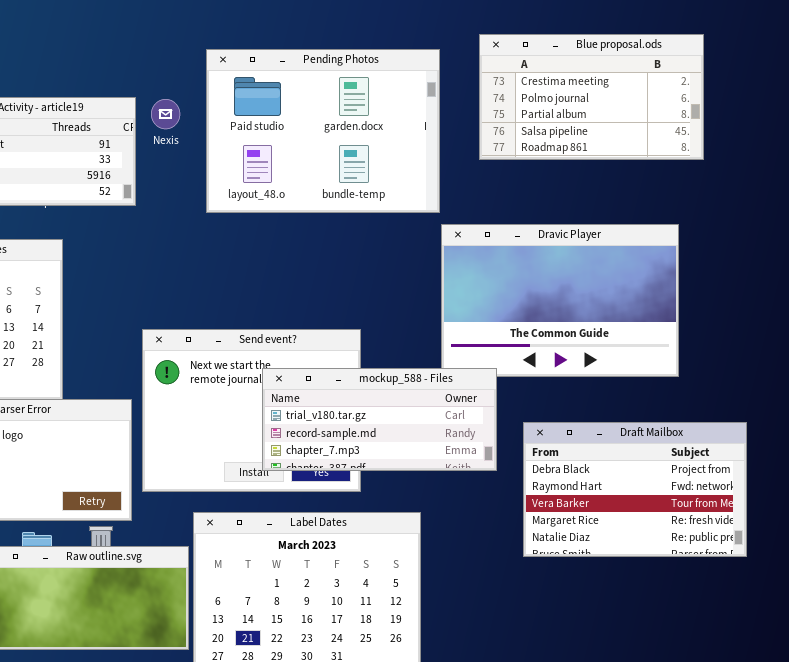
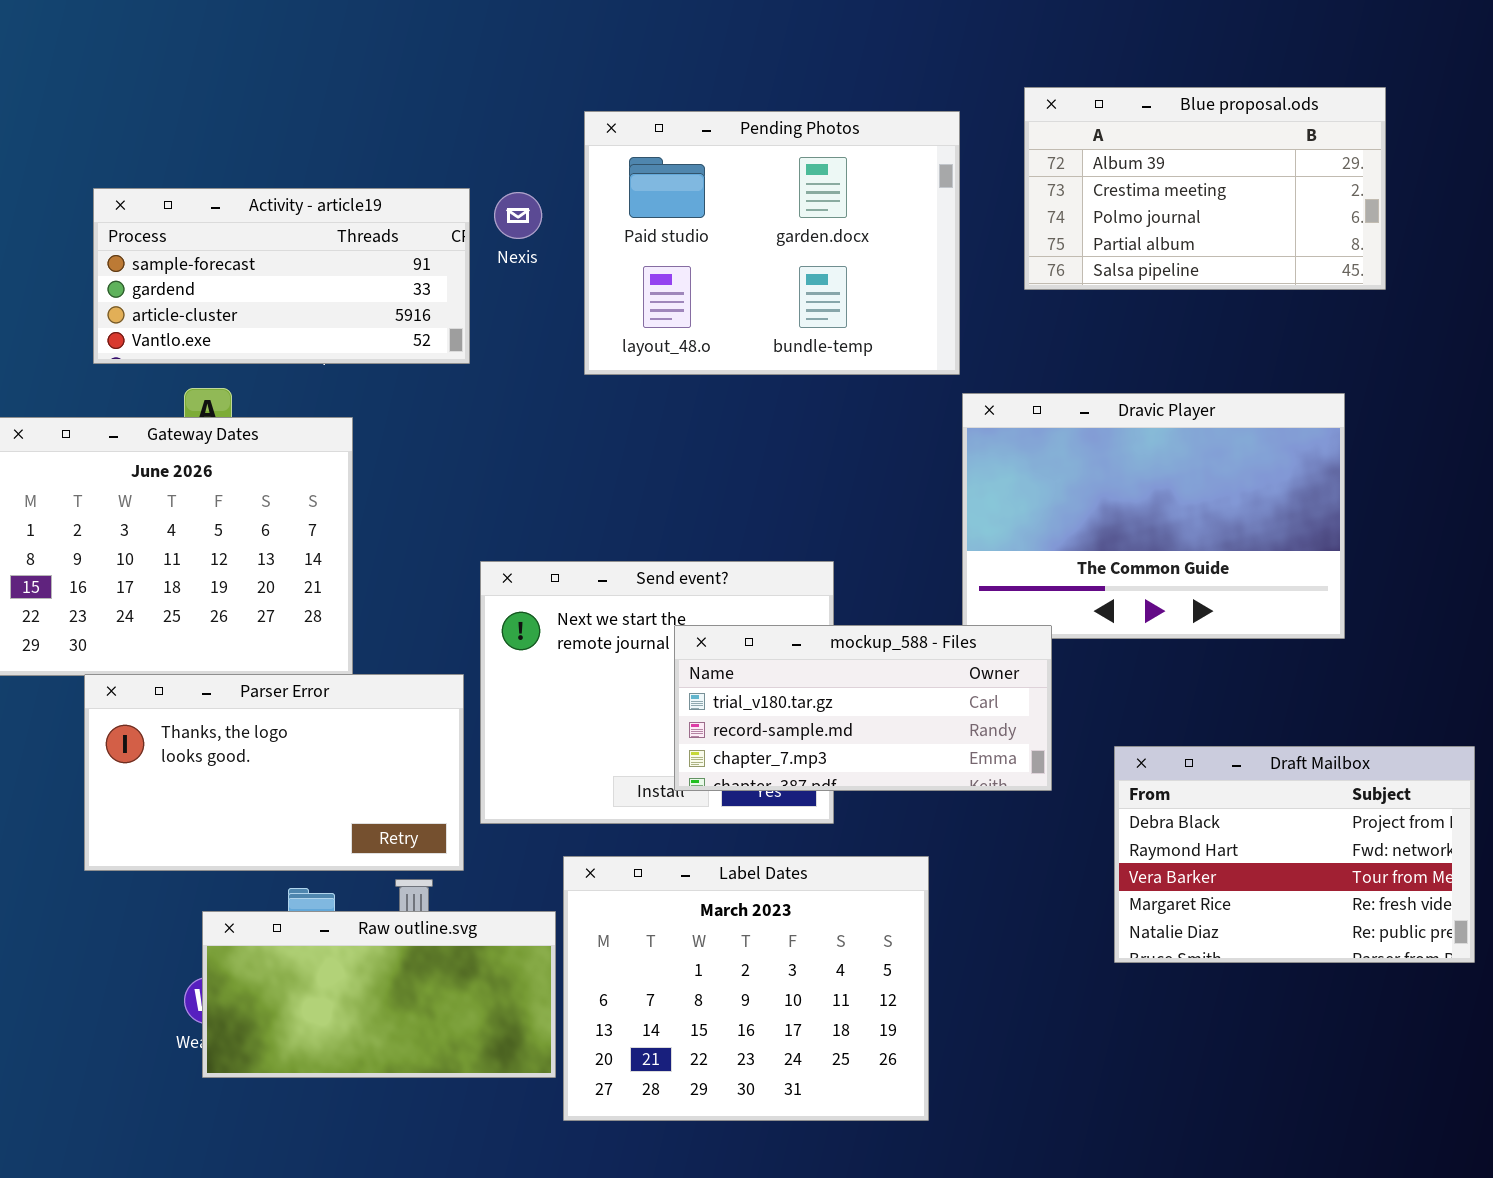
Blue proposal.ods: [479,34,704,160] -> [1024,87,1386,290], scrolled up 1 row
Draft Mailbox: [523,422,747,557] -> [1114,746,1475,963], moved

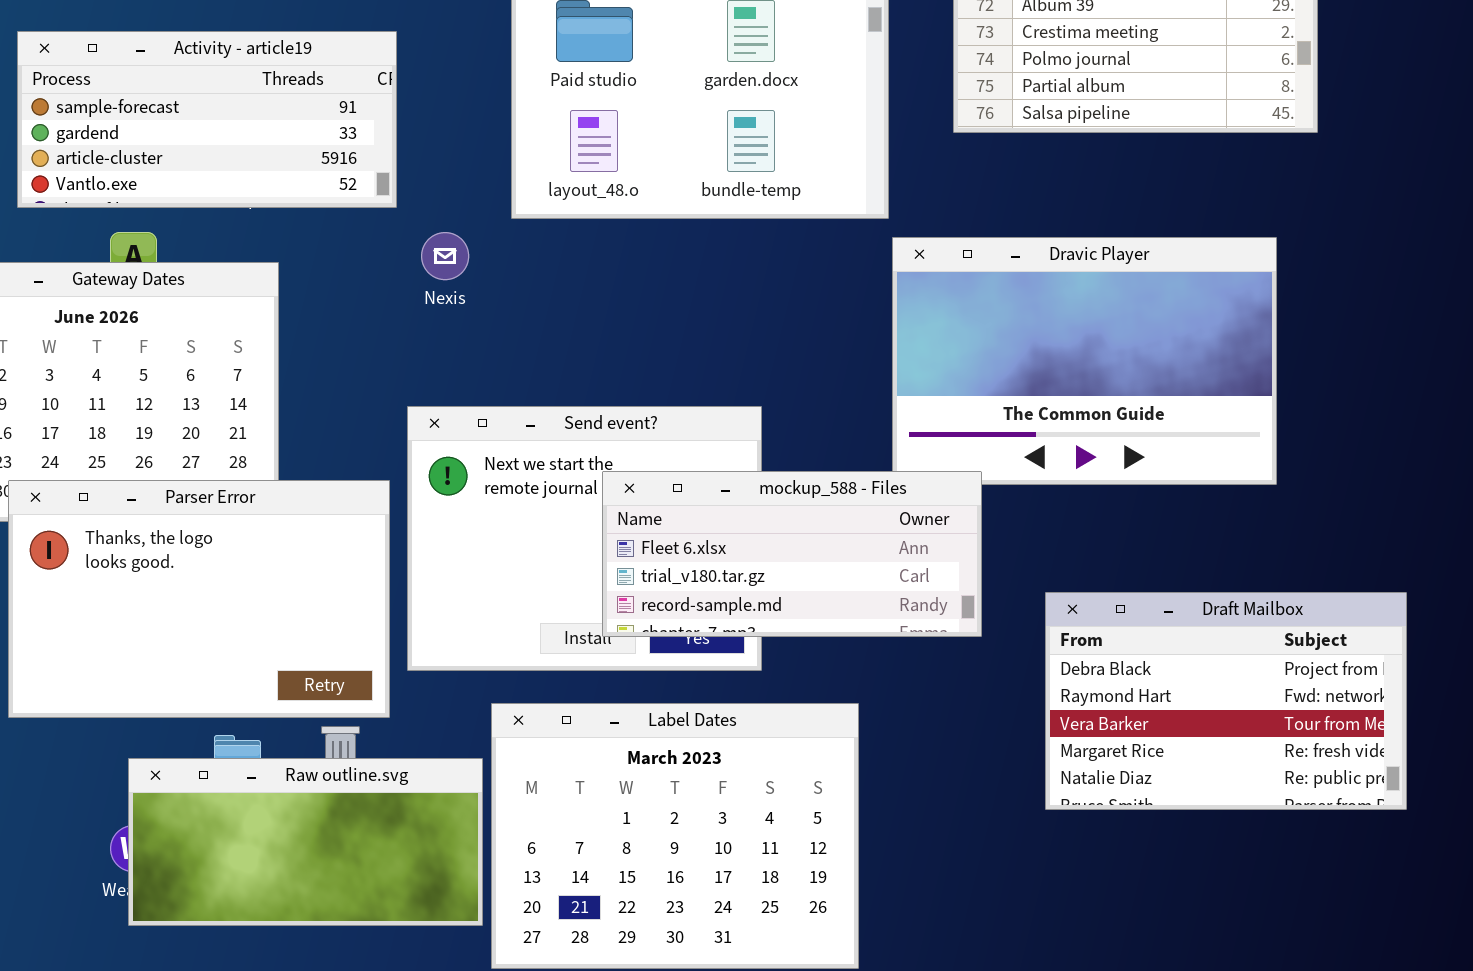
Nexis: [494,192,542,239] -> [421,232,469,280], moved
mockup_588 - Files: [674,625,1052,791] -> [602,471,982,637], scrolled up 1 row
Parser Error: [84,674,464,871] -> [8,480,390,718], resized

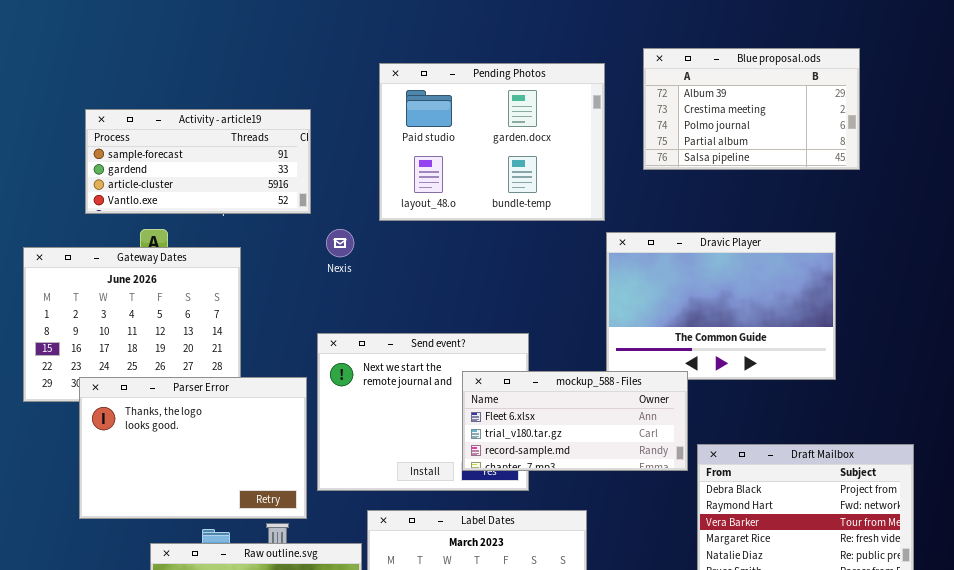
mockup_588 - Files: [602,471,982,637] -> [462,371,688,471], moved

